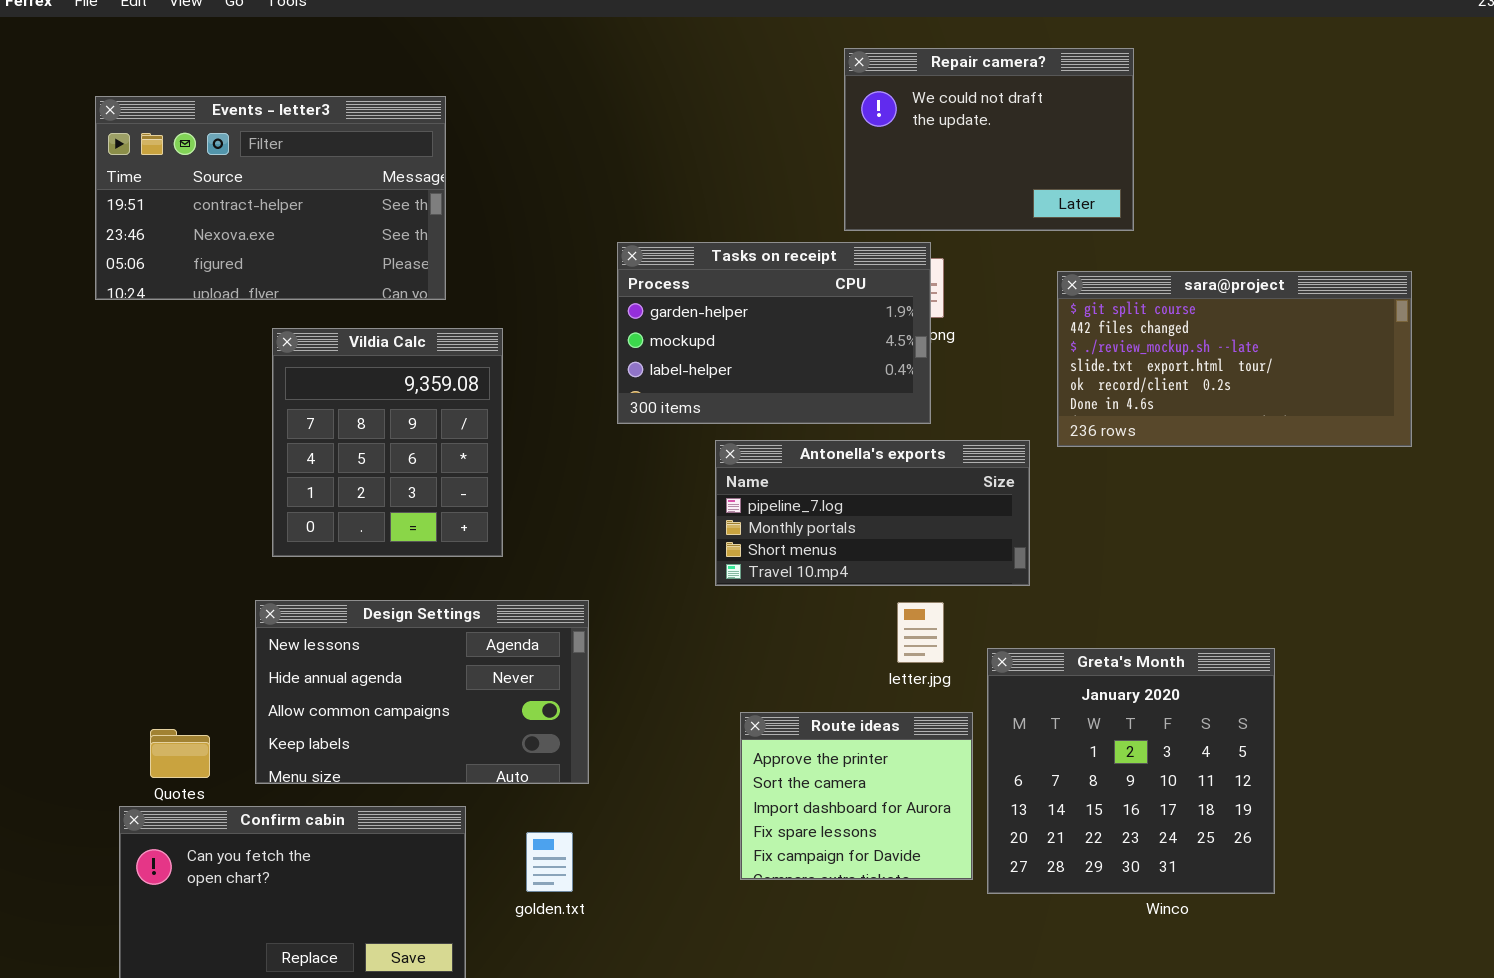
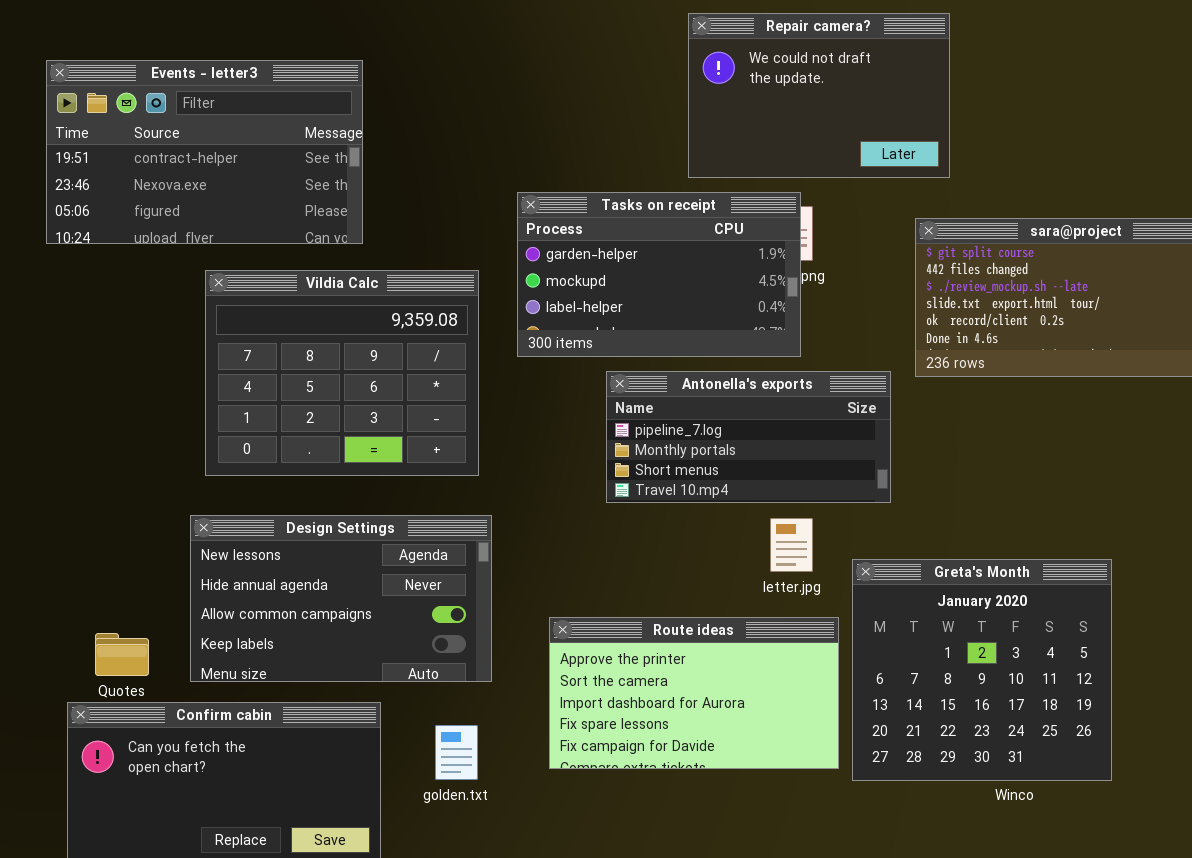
Repair camera?: [844,48,1134,231] -> [688,13,950,178], moved
Vildia Calc: [272,328,503,557] -> [205,270,479,476], resized
Route ideas: [740,712,973,880] -> [549,617,839,769], resized

